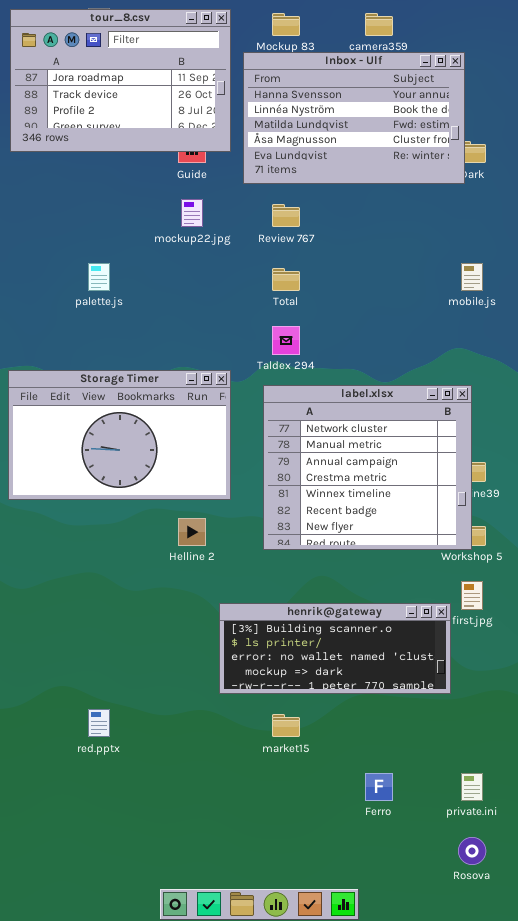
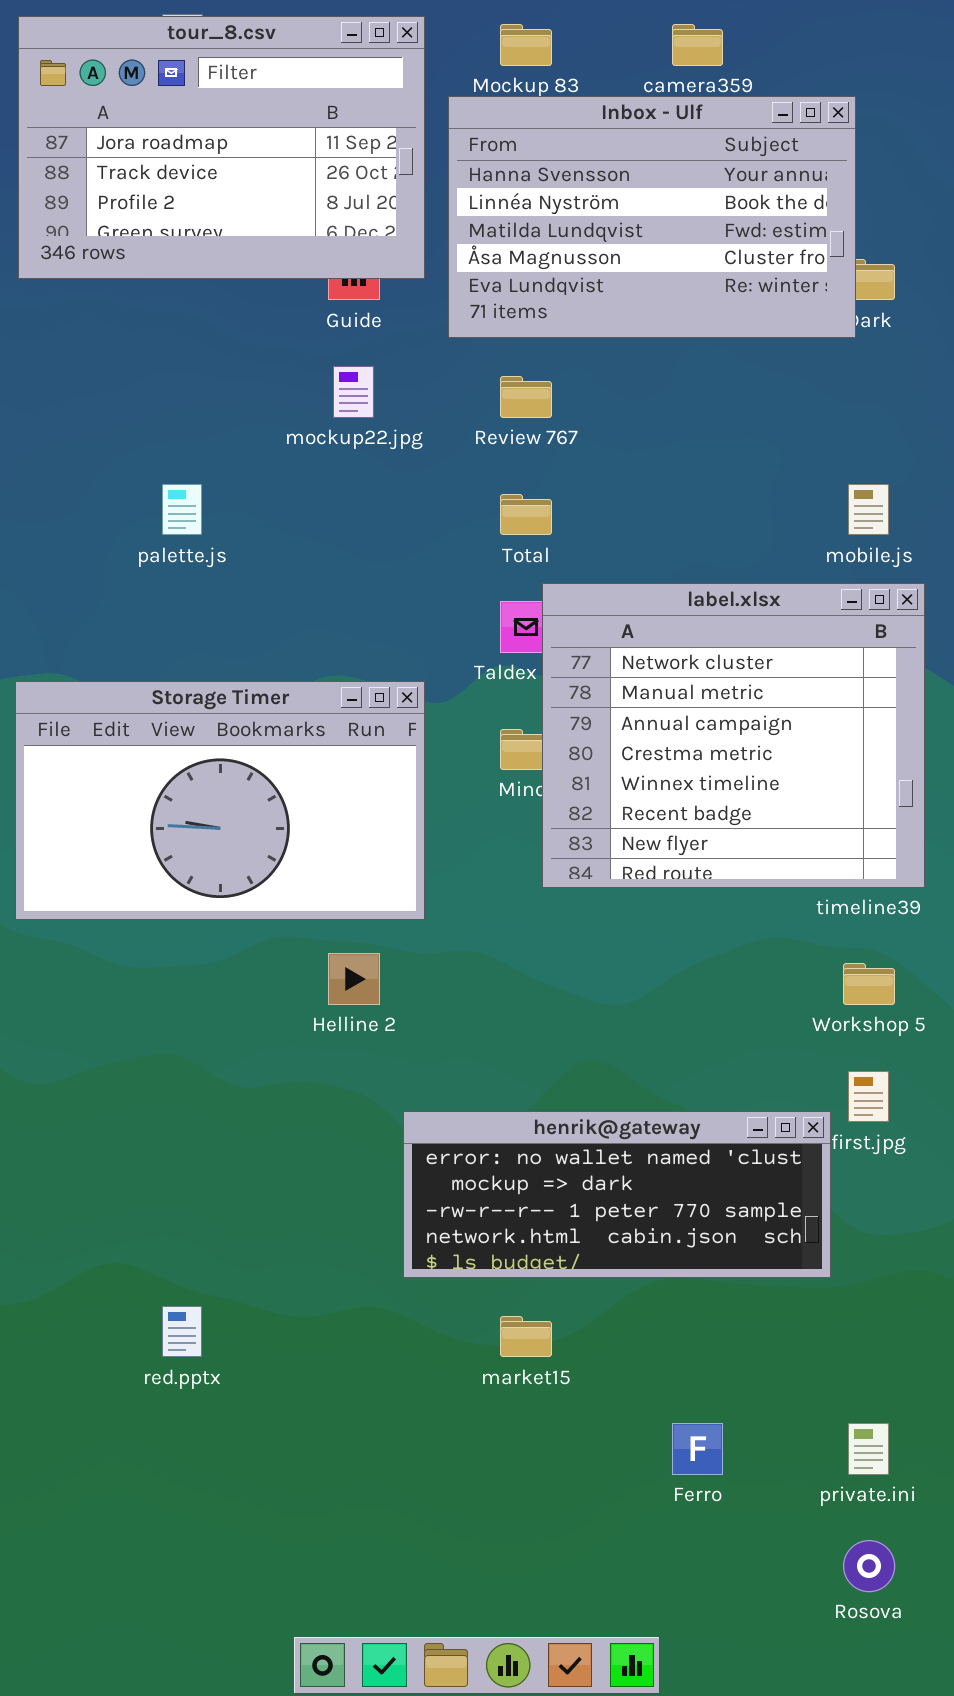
label.xlsx: [263,385,472,550] -> [542,583,925,888], moved
henrik@gateway: [219,603,451,694] -> [403,1111,831,1278], scrolled down 2 rows

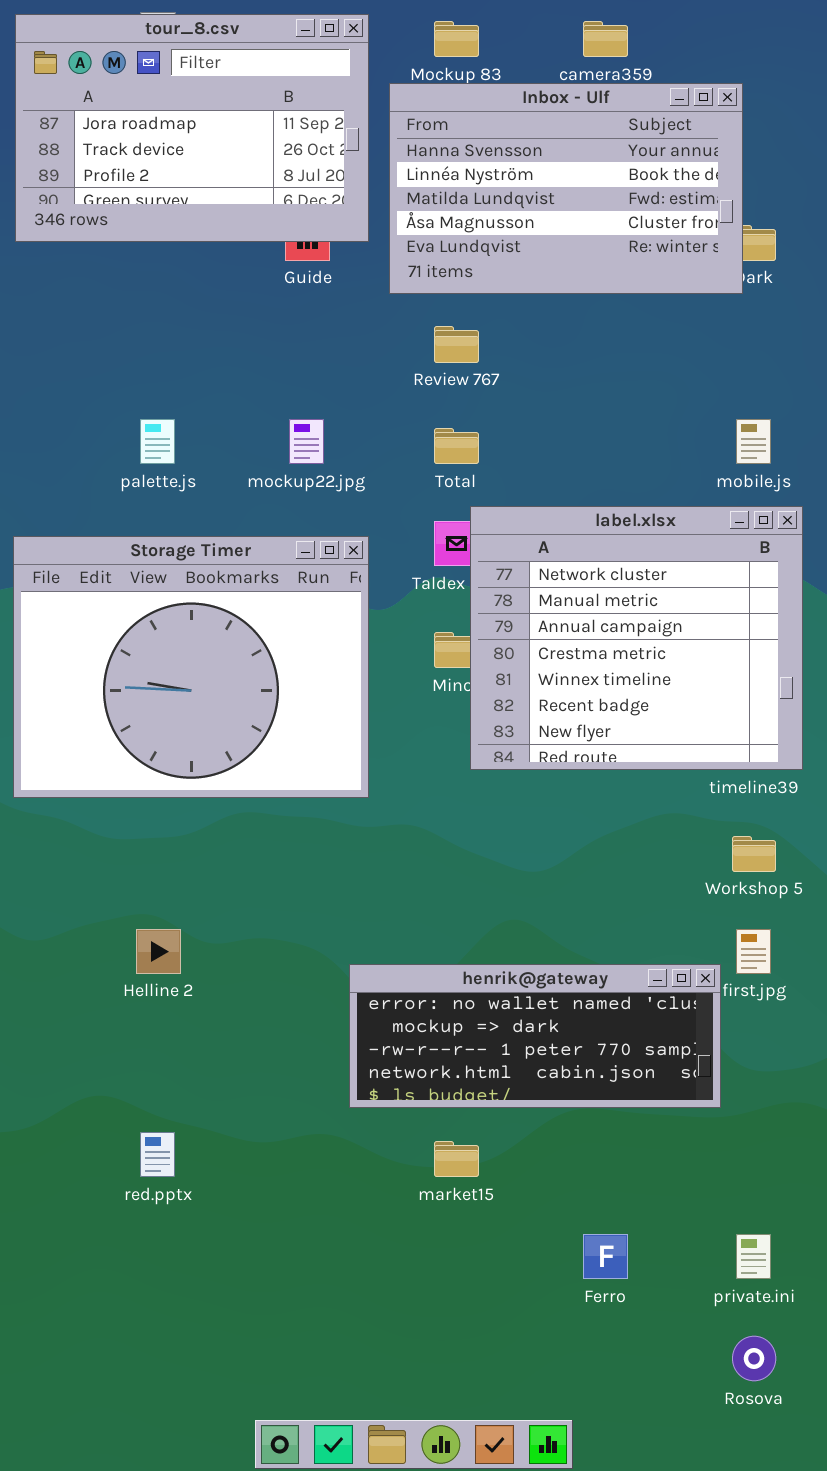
mockup22.jpg: [333,366,374,418] -> [289,419,324,464], moved
Storage Timer: [15,681,425,920] -> [13,536,369,798], resized
Helline 2: [328,953,380,1005] -> [136,929,181,974], moved

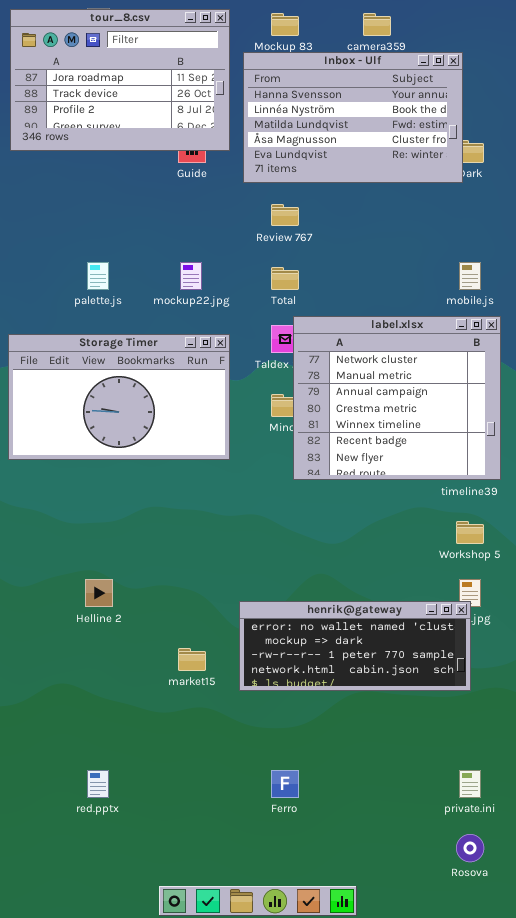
Storage Timer: [13,536,369,798] -> [8,334,230,460], resized
henrik@gateway: [349,964,721,1108] -> [239,601,471,691], moved
red.pptx: [140,1132,175,1177] -> [87,770,109,798], moved
market15: [434,1141,479,1177] -> [178,648,206,671], moved
Ferro: [583,1234,628,1279] -> [271,770,299,798], moved

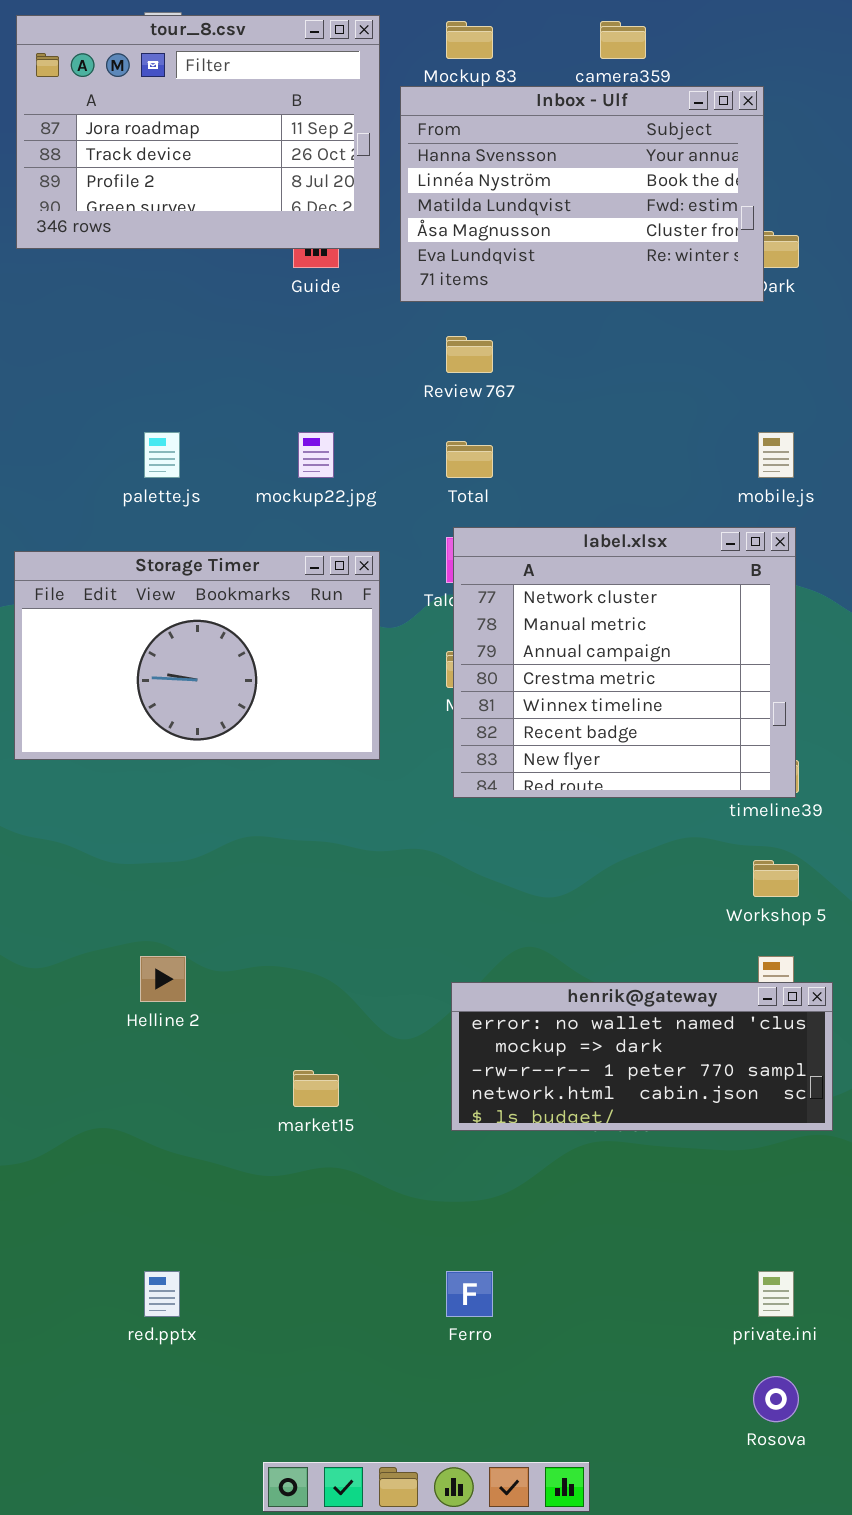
label.xlsx: [293,316,501,480] -> [453,527,796,798], moved
henrik@gateway: [239,601,471,691] -> [451,982,833,1131], moved

